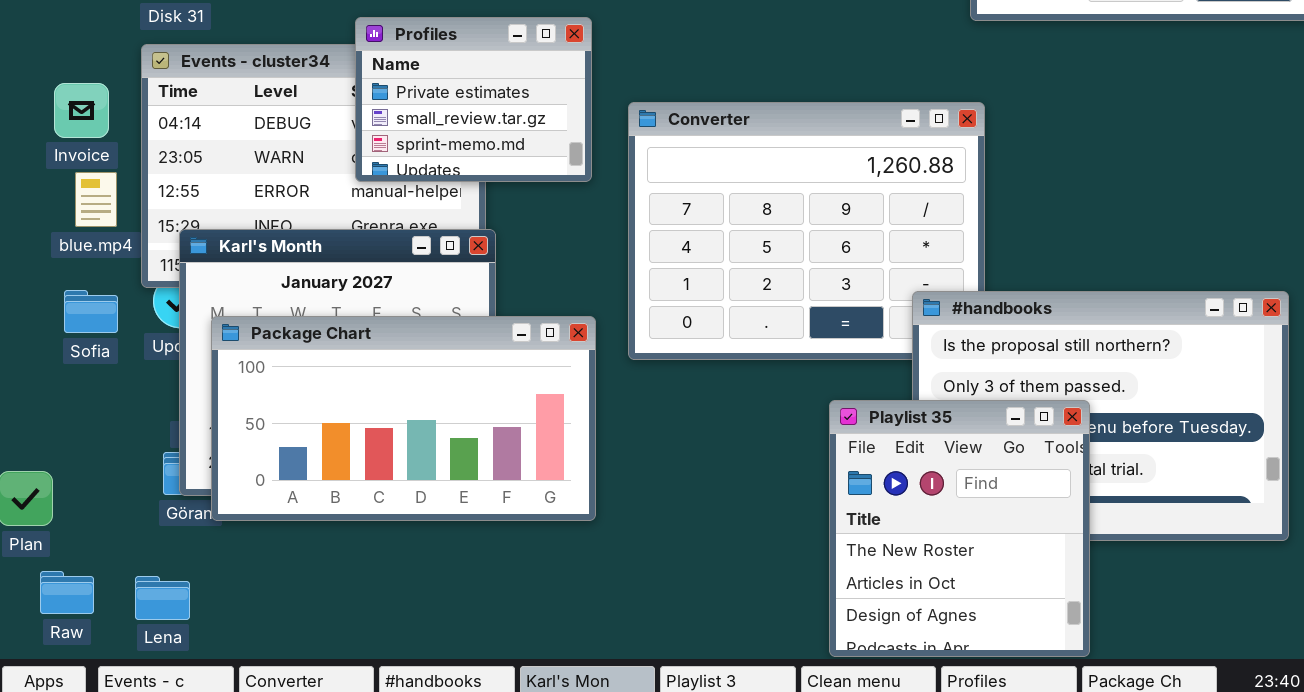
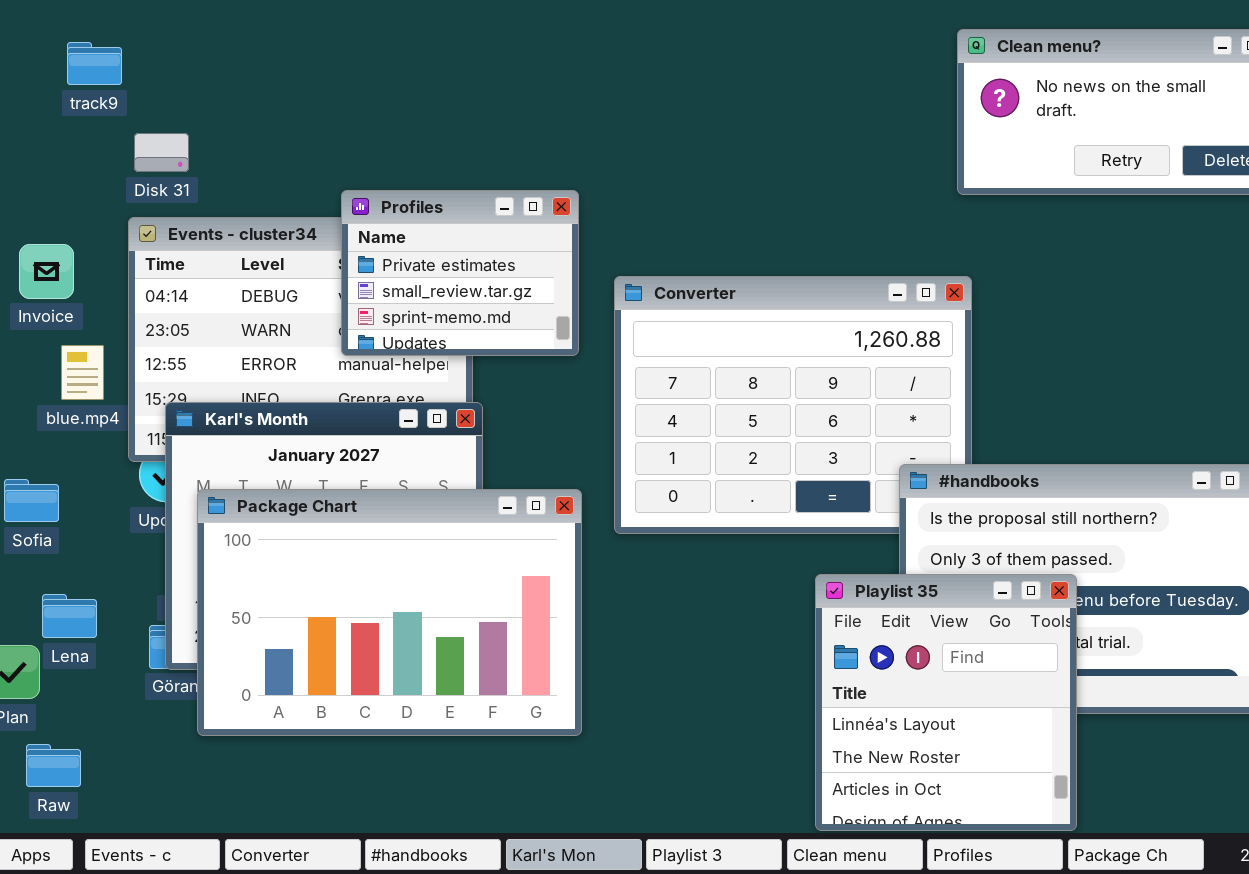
Invoice: [54,83,109,138] -> [19,244,74,299], moved
Sofia: [64,290,118,333] -> [4,479,59,522], moved
Package Chart: [211,316,596,521] -> [197,489,582,736], resized
Playlist 35: [829,400,1090,657] -> [815,574,1077,831], scrolled up 1 row
Lena: [135,576,190,620] -> [42,594,97,638], moved

